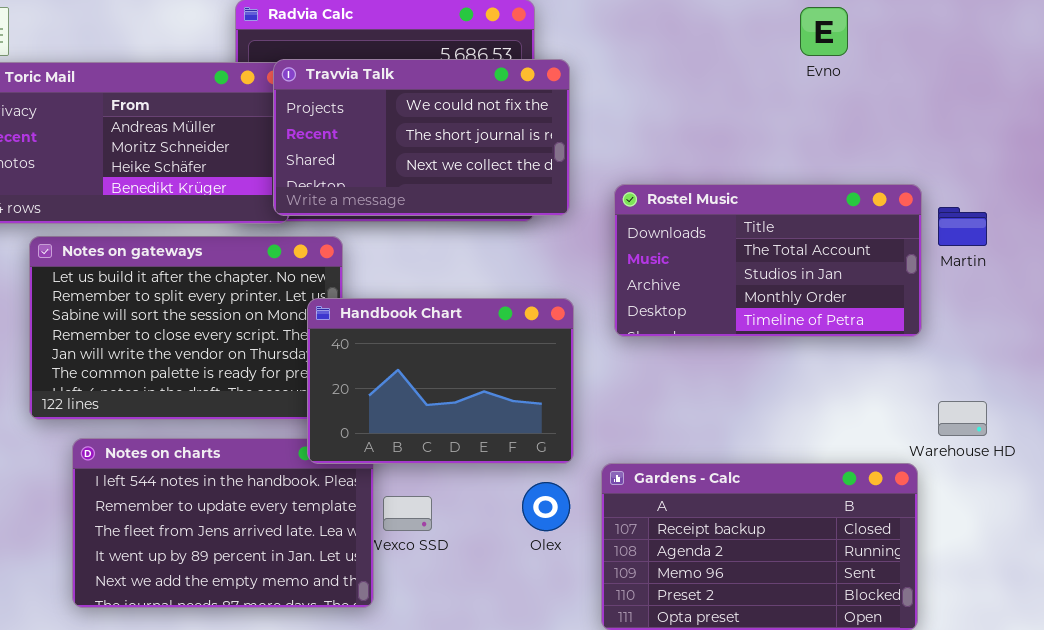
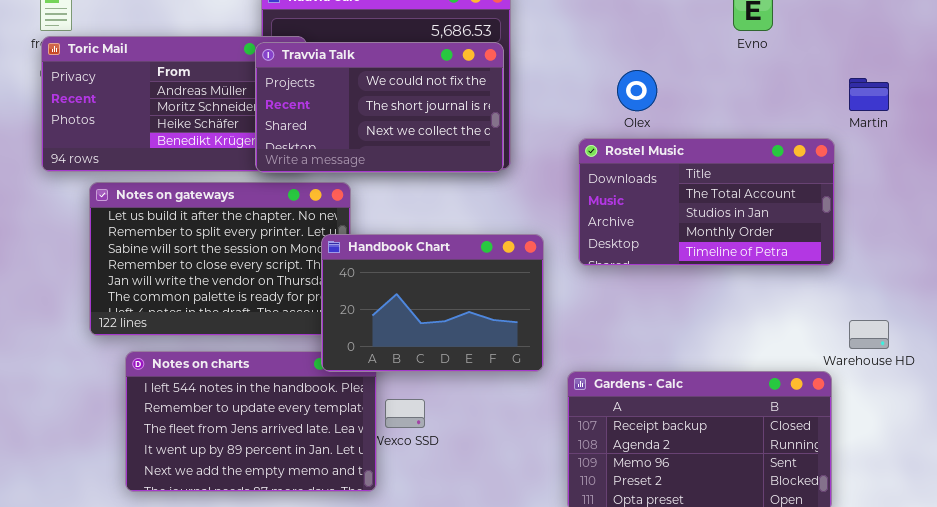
Travvia Talk: [273,59,570,216] -> [255,42,504,173], moved
Martin: [938,207,987,246] -> [849,78,889,111], moved
Olex: [522,482,570,531] -> [617,70,657,111], moved

